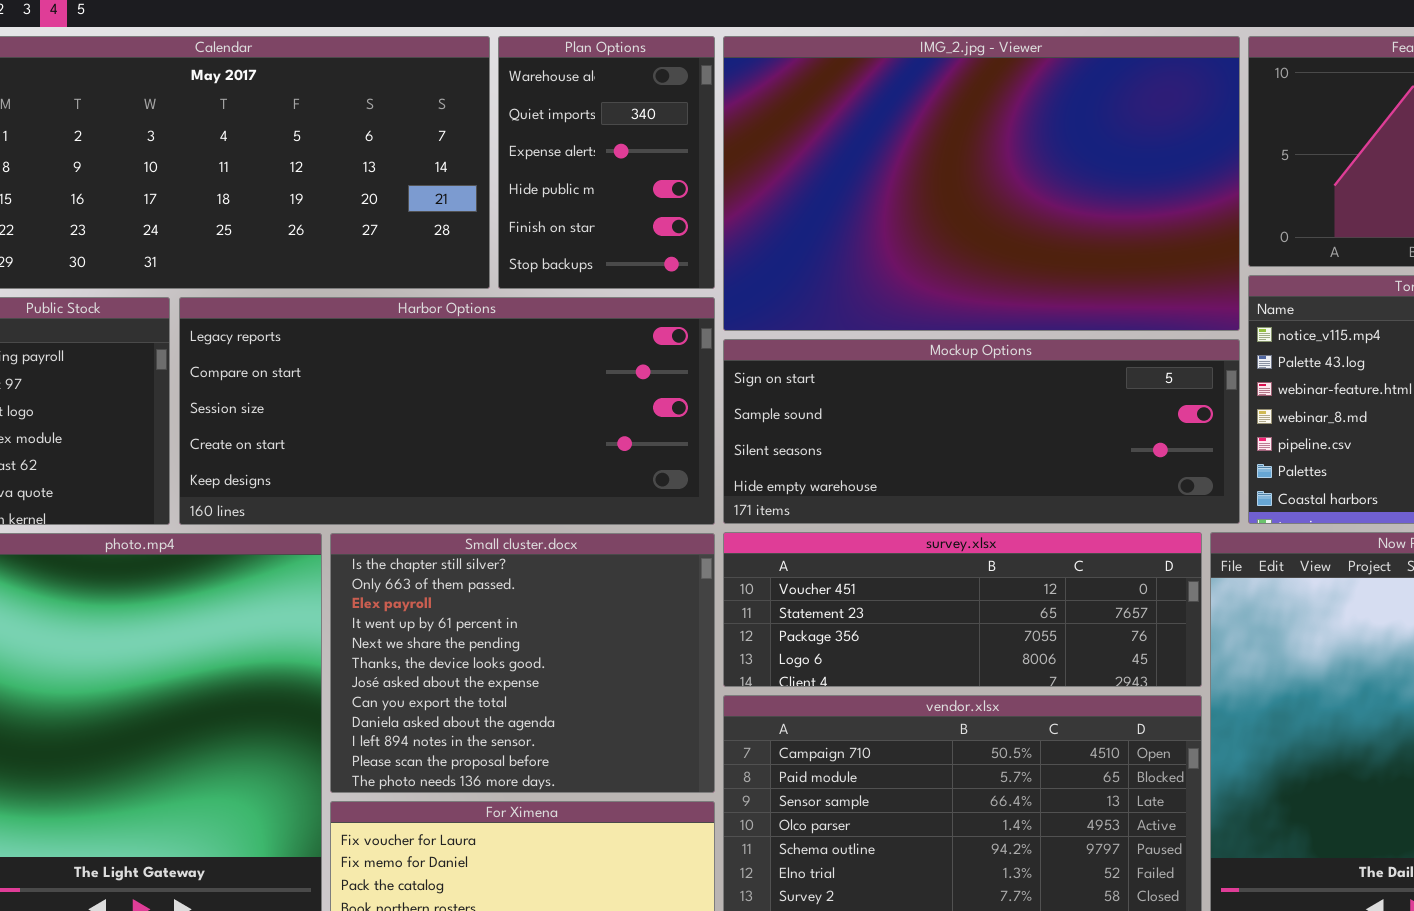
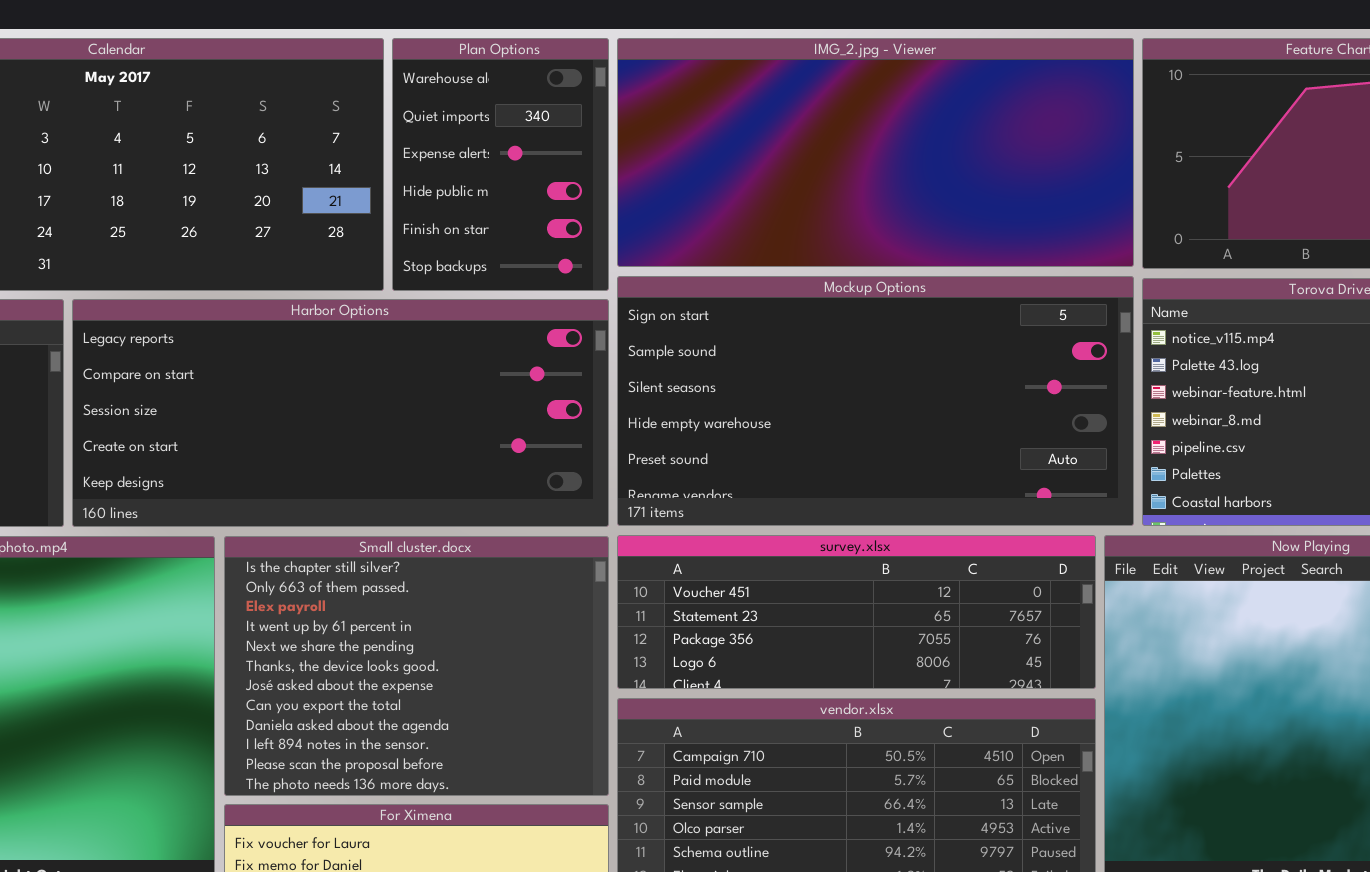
IMG_2.jpg - Viewer: [723,36,1240,331] -> [617,38,1134,267], resized
Mockup Options: [723,339,1240,524] -> [617,276,1134,526], resized

